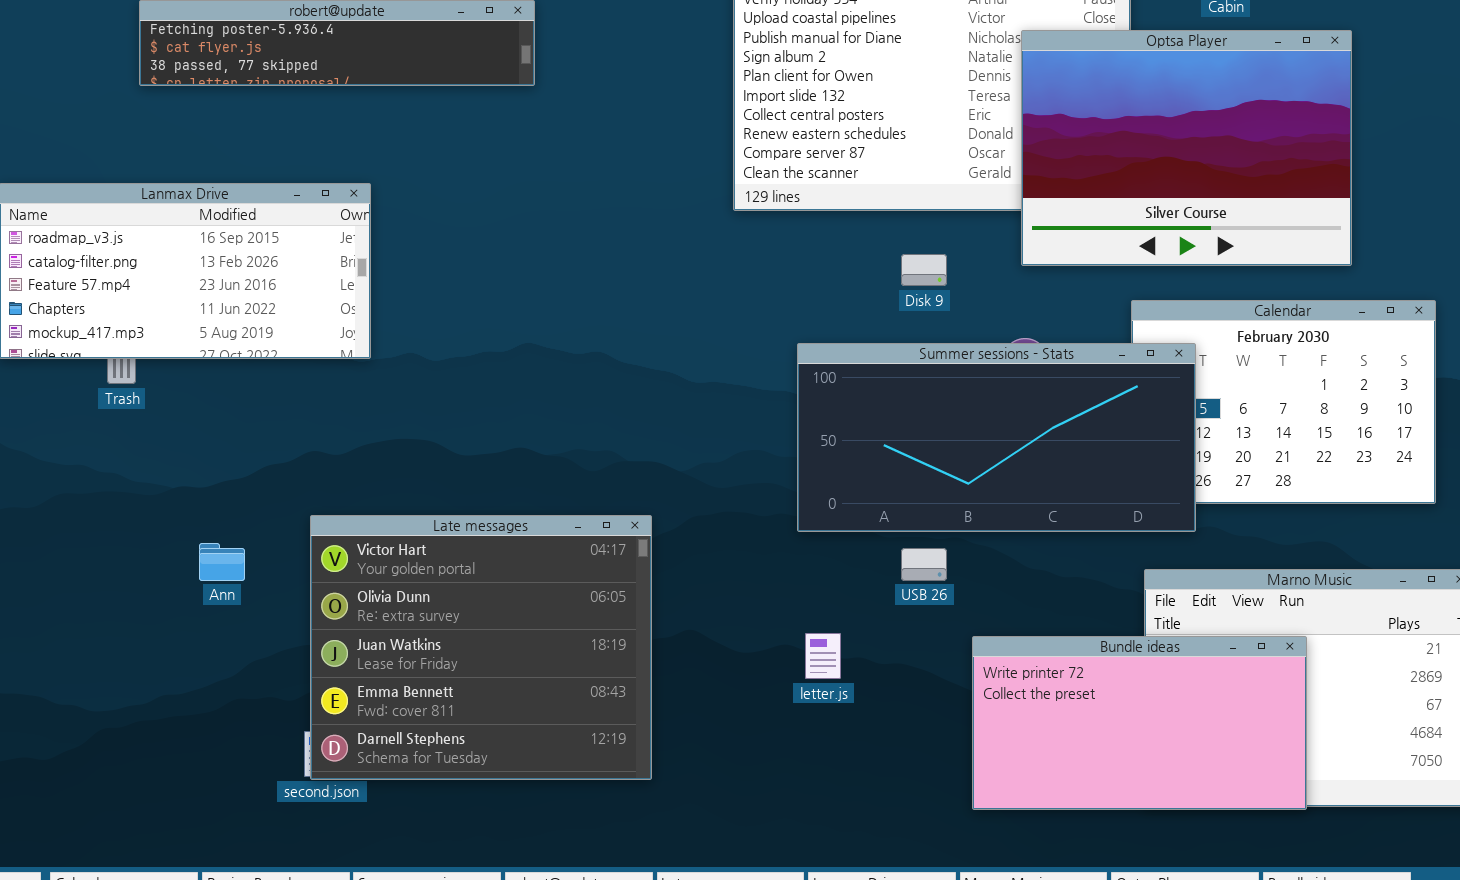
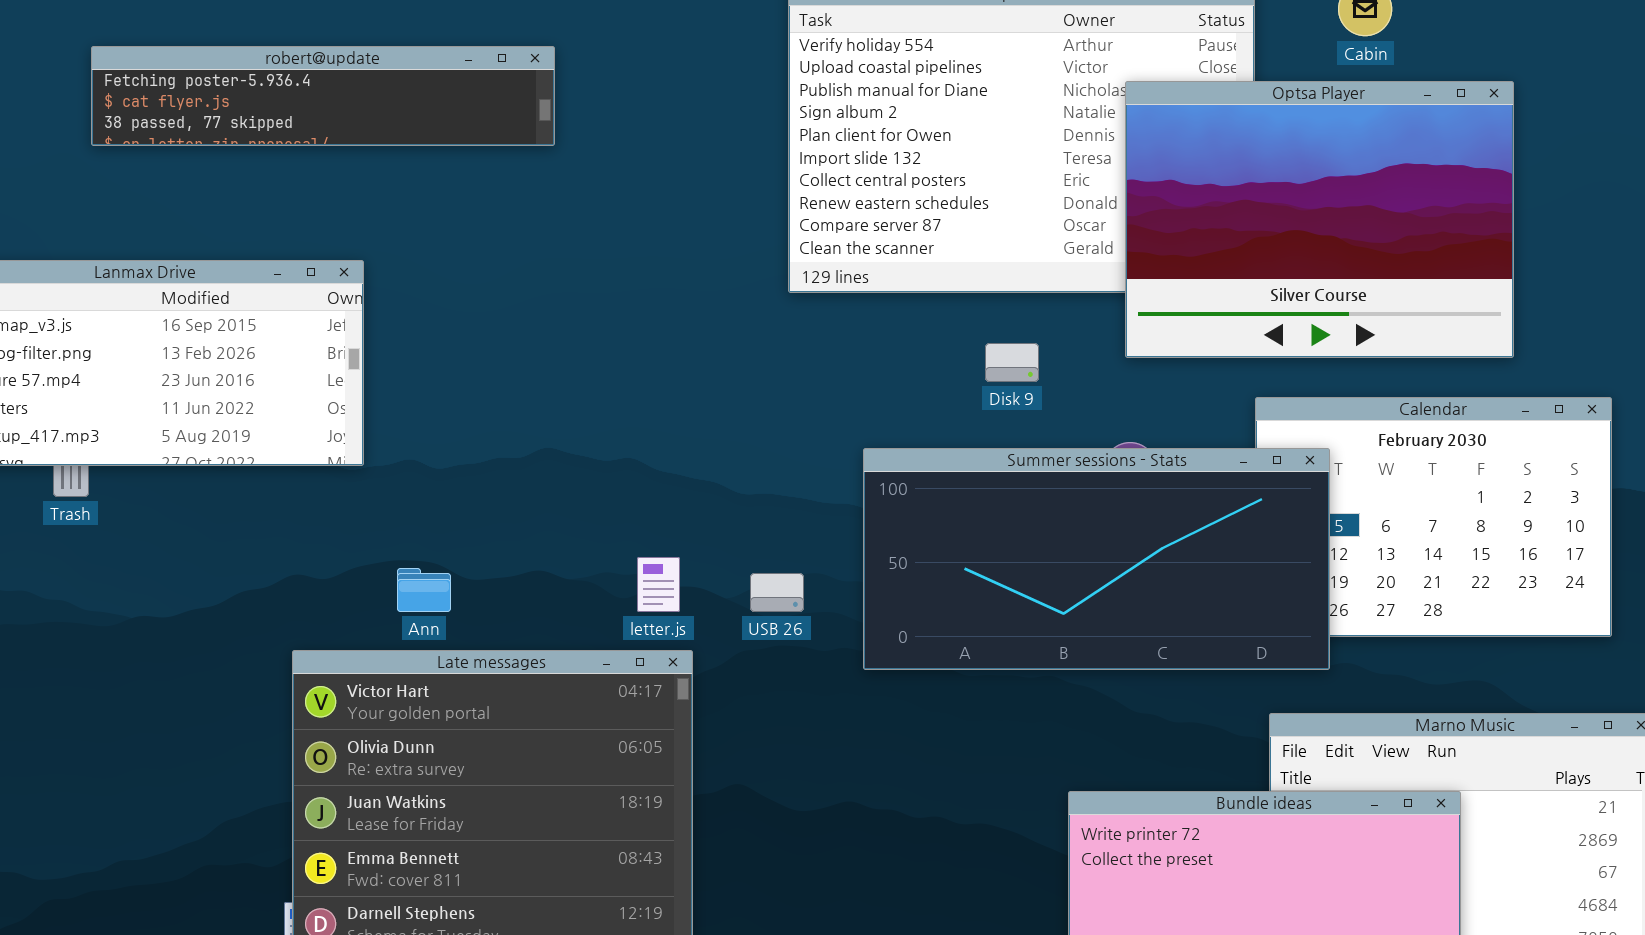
Ann: [199,543,245,581] -> [397,568,451,612], moved
USB 26: [901,548,947,581] -> [750,573,804,612], moved
letter.js: [805,633,841,679] -> [637,557,680,612], moved

